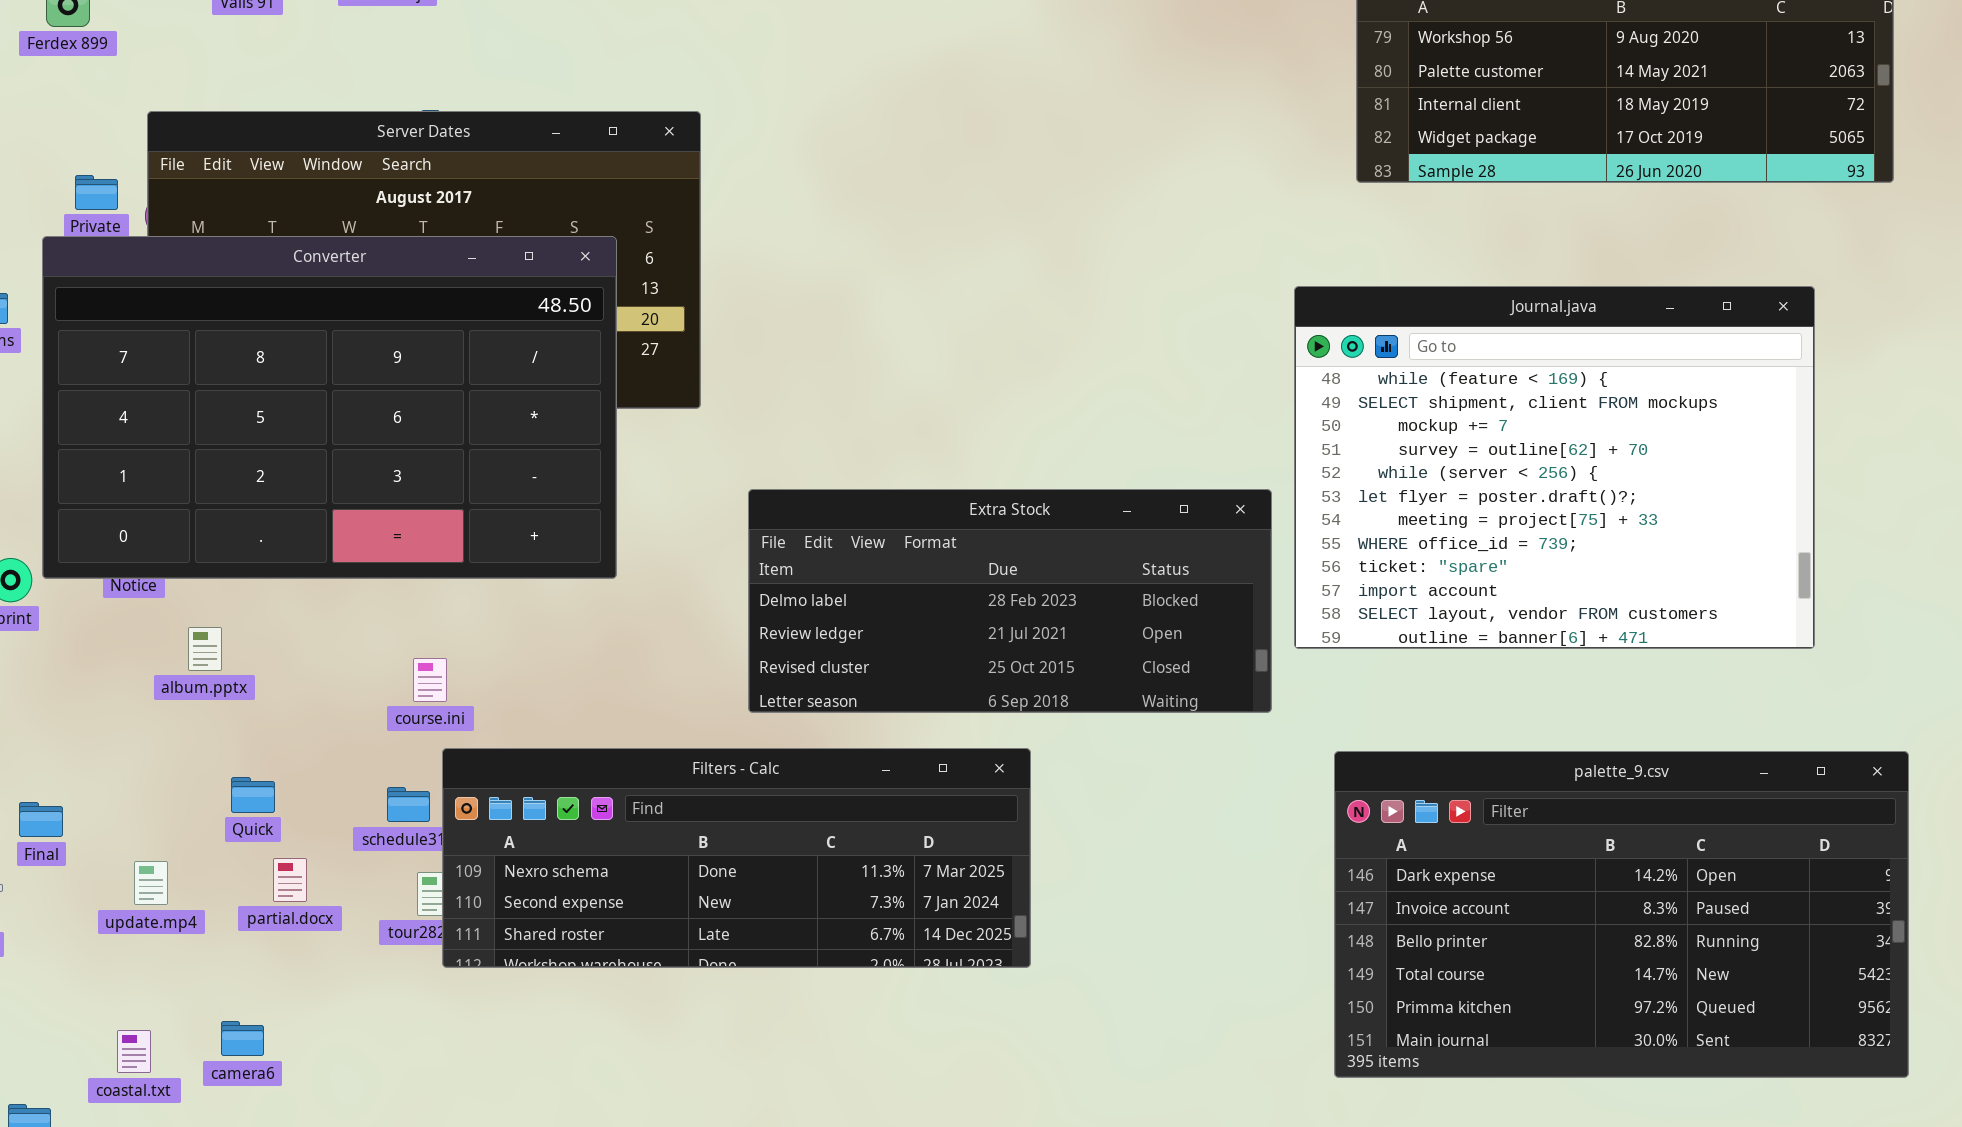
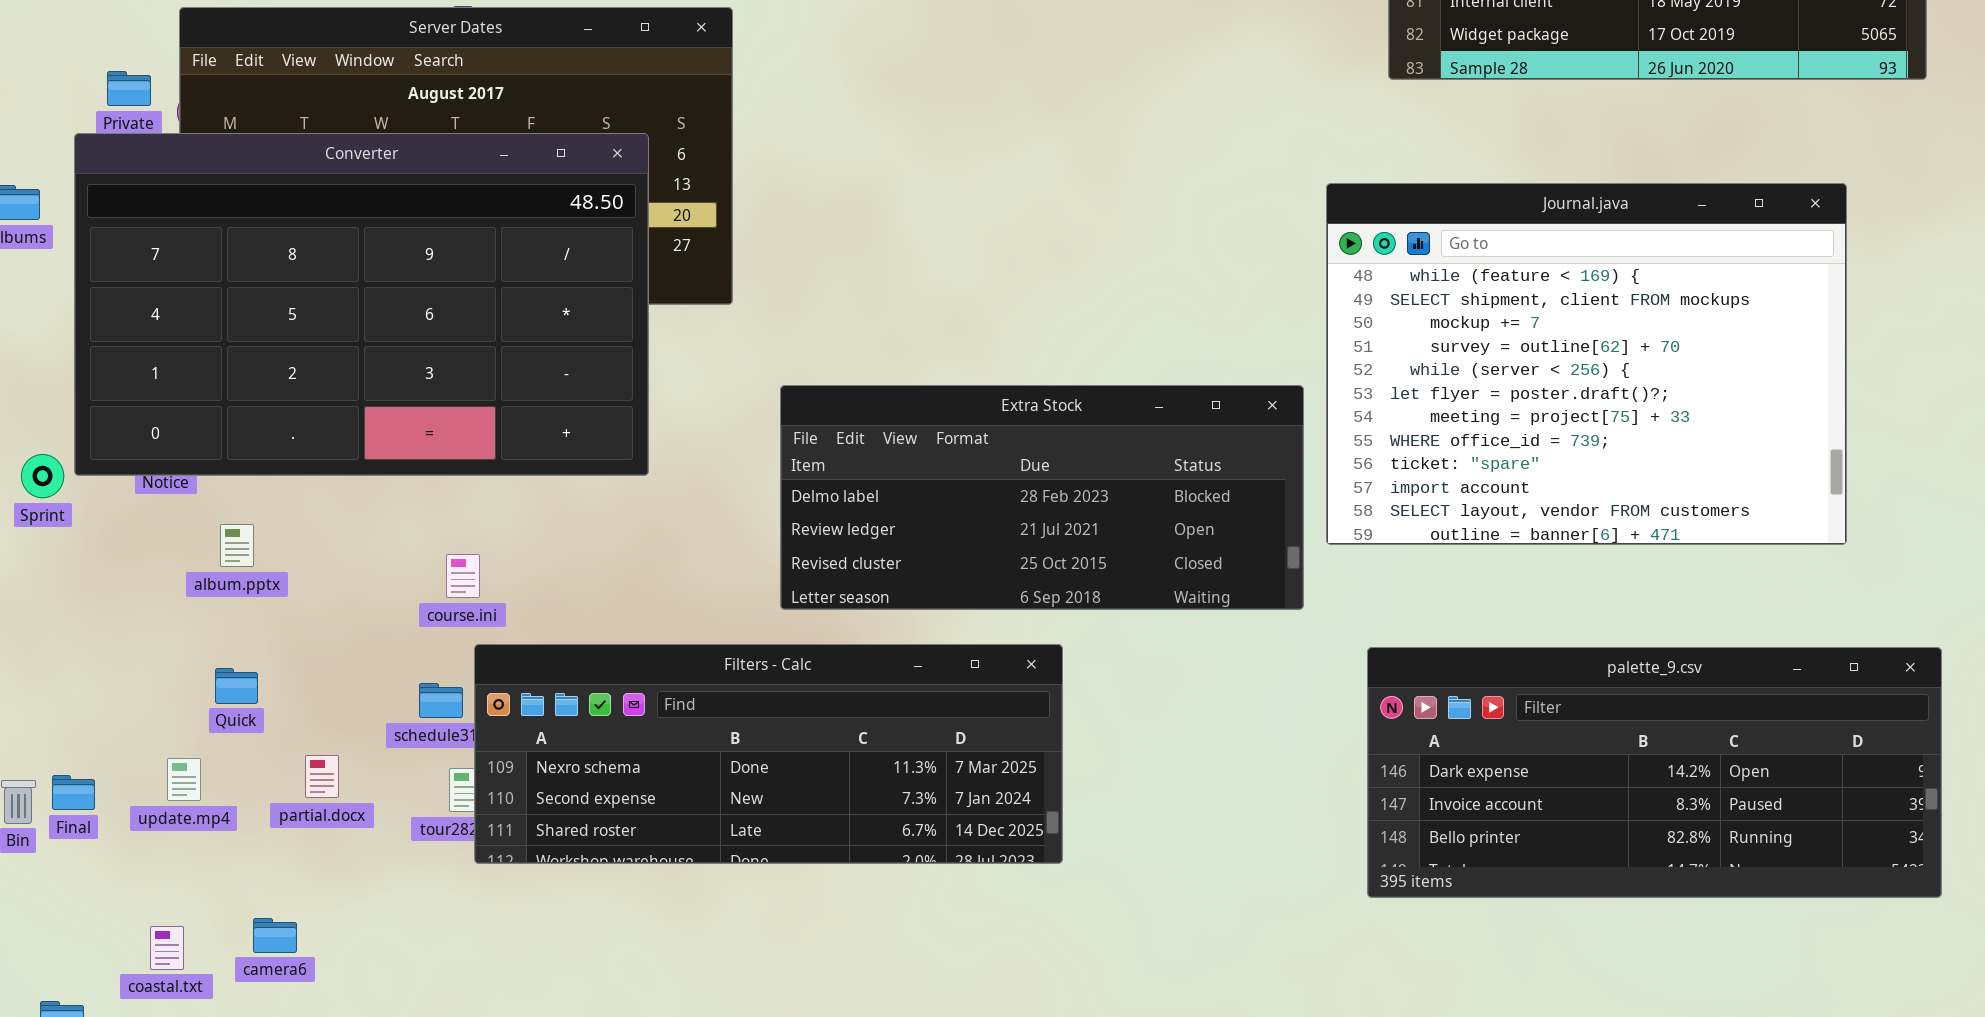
palette_9.csv: [1334,751,1909,1078] -> [1367,647,1942,898], resized
Quick: [231,777,275,813] -> [215,668,258,704], moved
Final: [19,802,63,837] -> [52,775,95,810], moved

